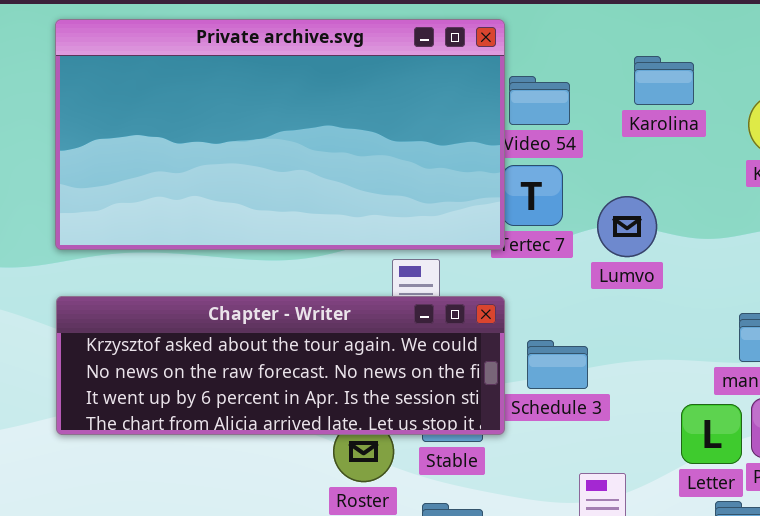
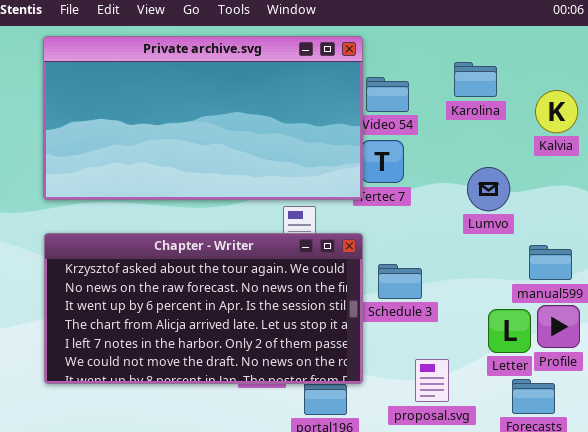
Lumvo: [597,196,657,257] -> [467,167,510,211], moved
Chapter - Writer: [56,296,505,435] -> [44,233,363,384], resized

